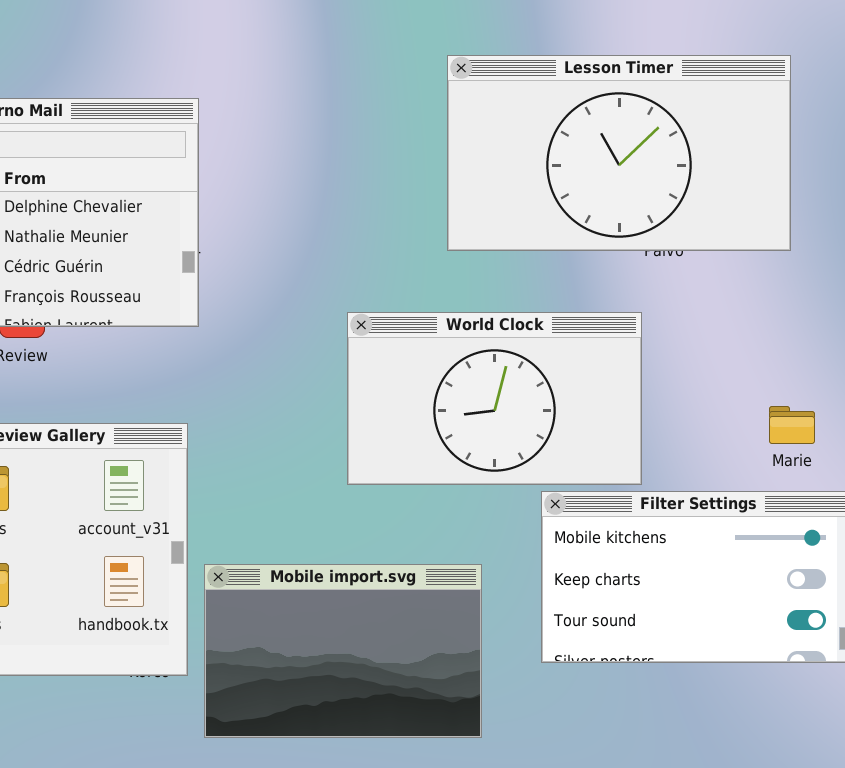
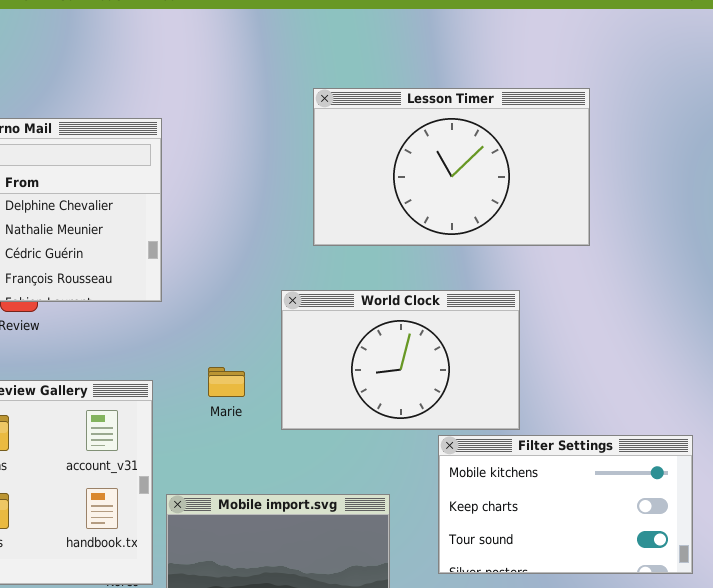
Lesson Timer: [447,55,791,251] -> [313,88,590,246], moved
Marie: [769,406,815,444] -> [208,367,245,397], moved

